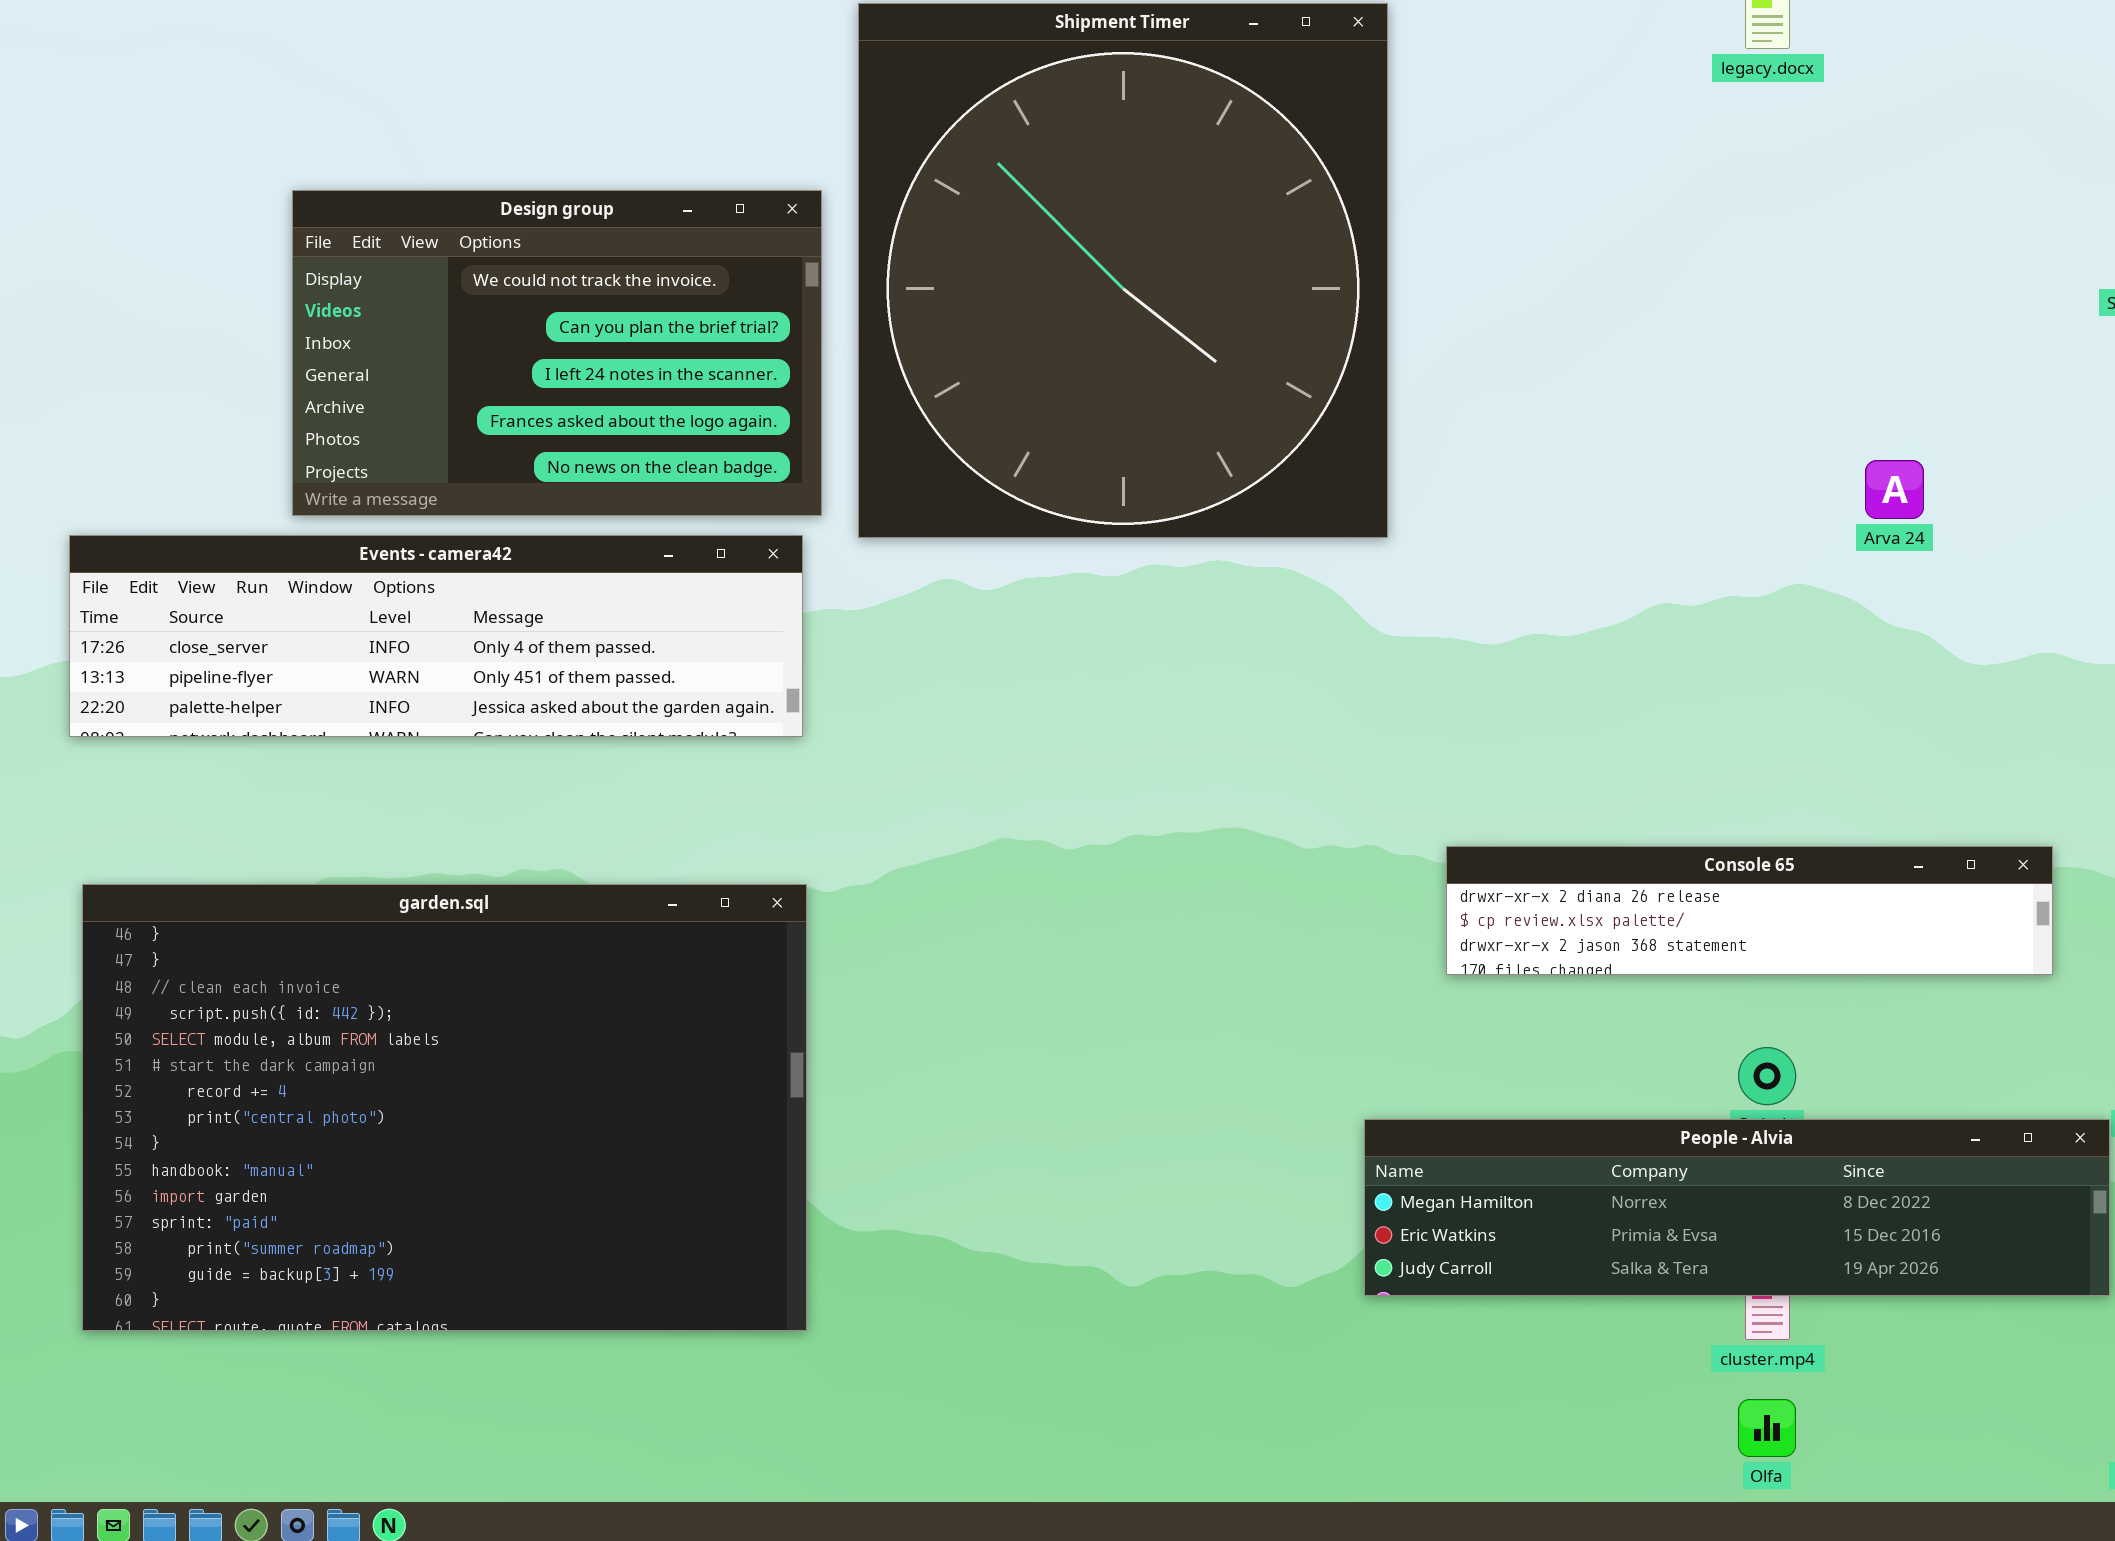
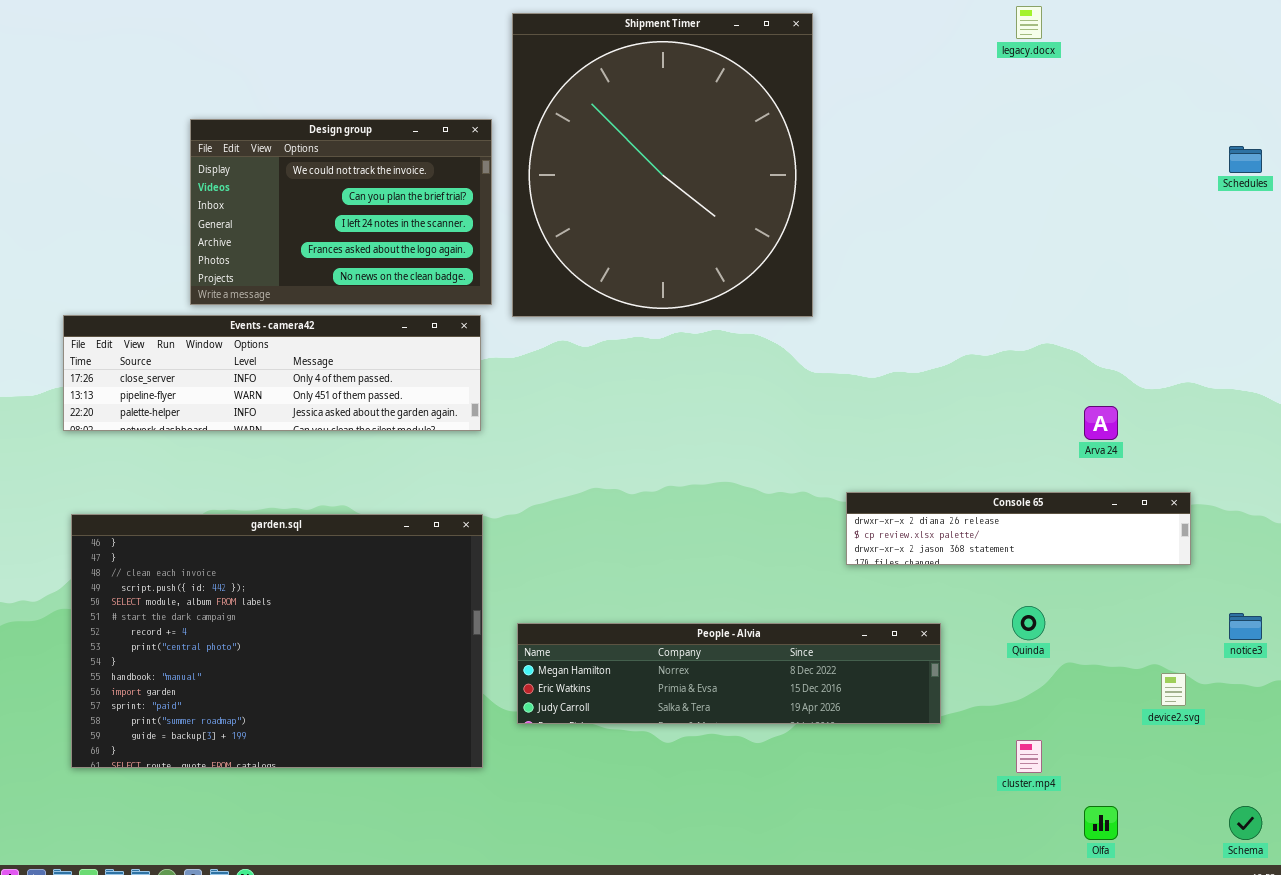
Arva 24: [1865,460,1924,519] -> [1084,406,1118,440], moved
People - Alvia: [1364,1119,2110,1296] -> [517,623,941,724], moved
Olfa: [1738,1399,1796,1457] -> [1084,806,1118,840], moved

